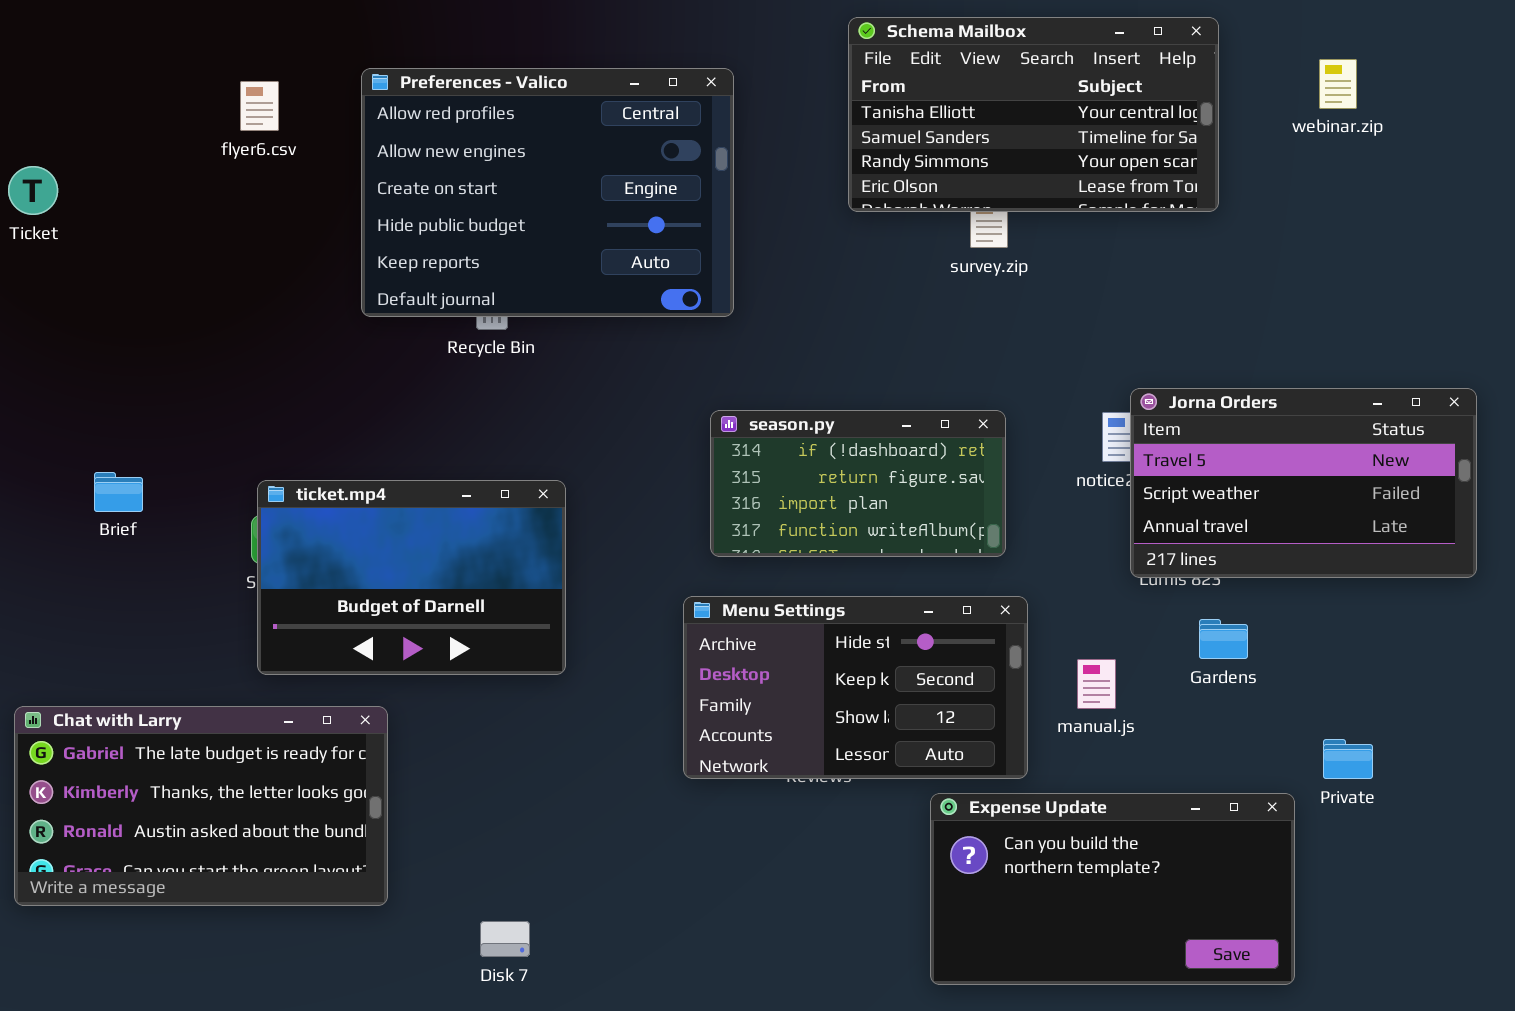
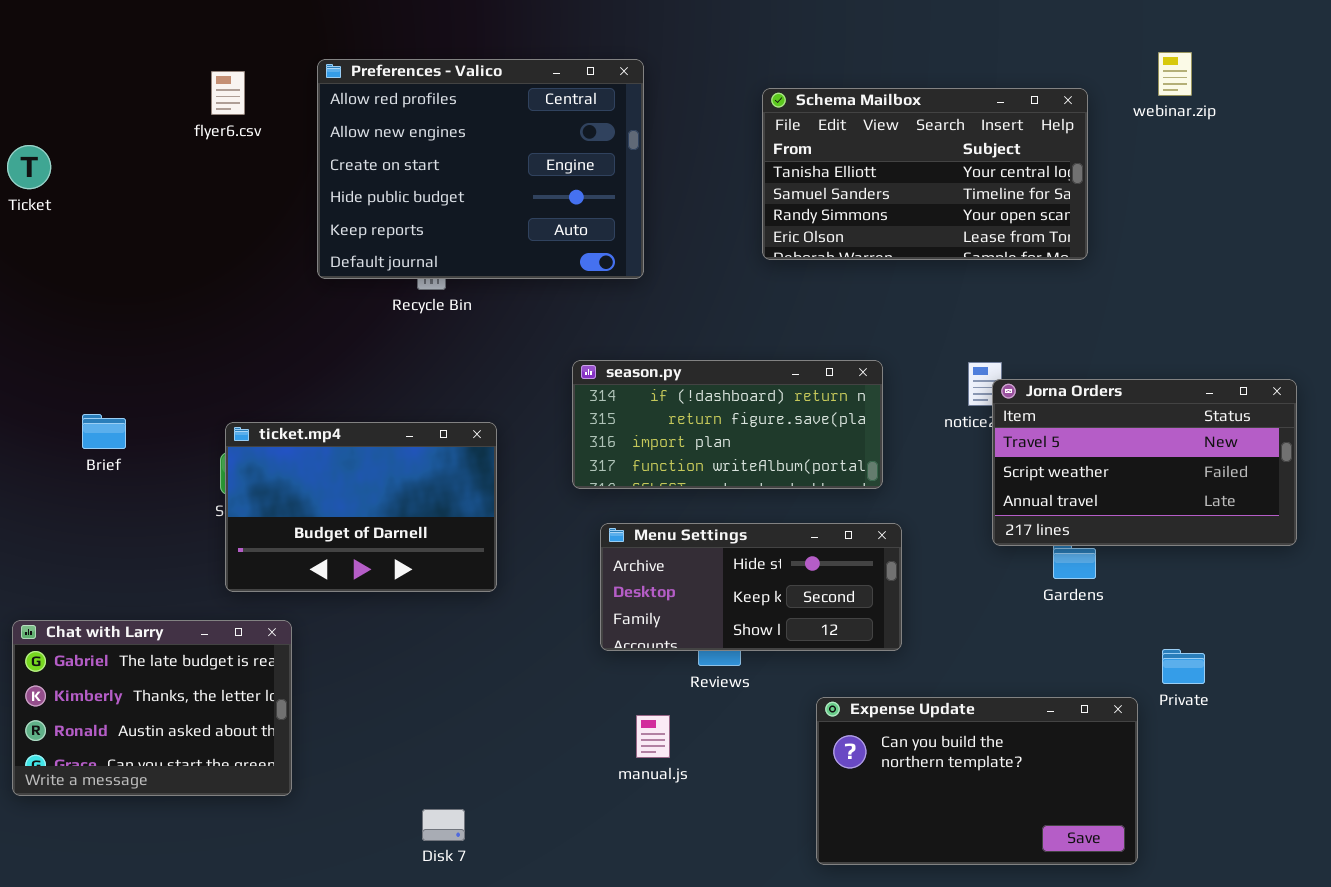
Schema Mailbox: [848,17,1219,212] -> [762,88,1088,260], moved
Jorna Orders: [1130,388,1477,578] -> [992,379,1297,546], moved
season.py: [710,410,1006,557] -> [572,360,883,489], resized
Menu Settings: [683,596,1028,779] -> [600,523,902,651], resized
manual.js: [1077,659,1116,709] -> [636,715,670,758], moved
Chat with Larry: [14,706,388,906] -> [12,620,292,796], resized

